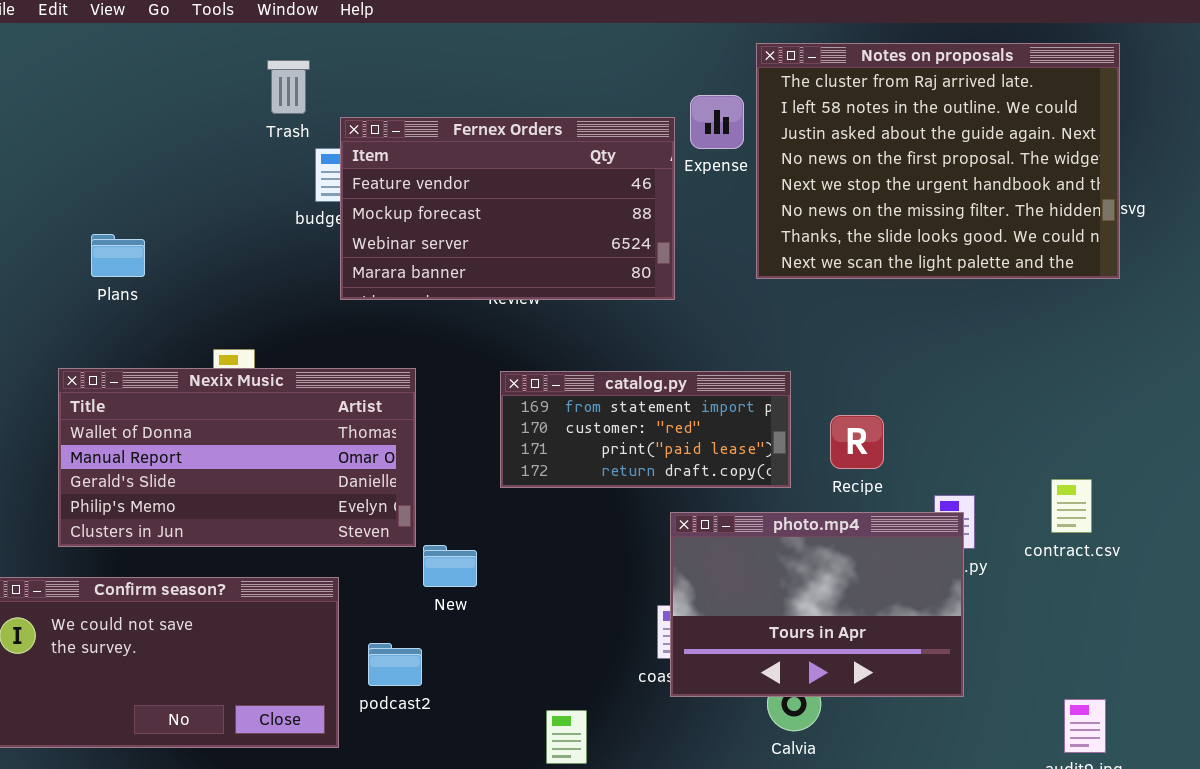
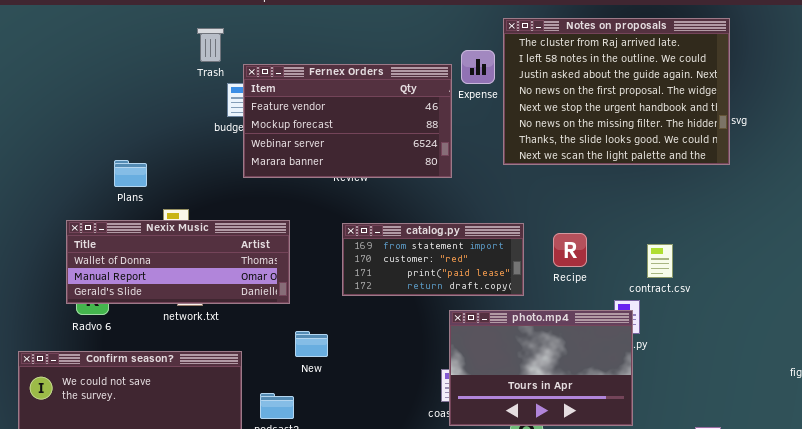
Plans: [91,234,145,277] -> [114,160,147,187], moved
Nexix Music: [58,368,416,547] -> [66,220,290,304], resized
Recipe: [830,415,884,469] -> [553,233,587,267], moved
contract.csv: [1051,479,1092,533] -> [647,244,673,278], moved

